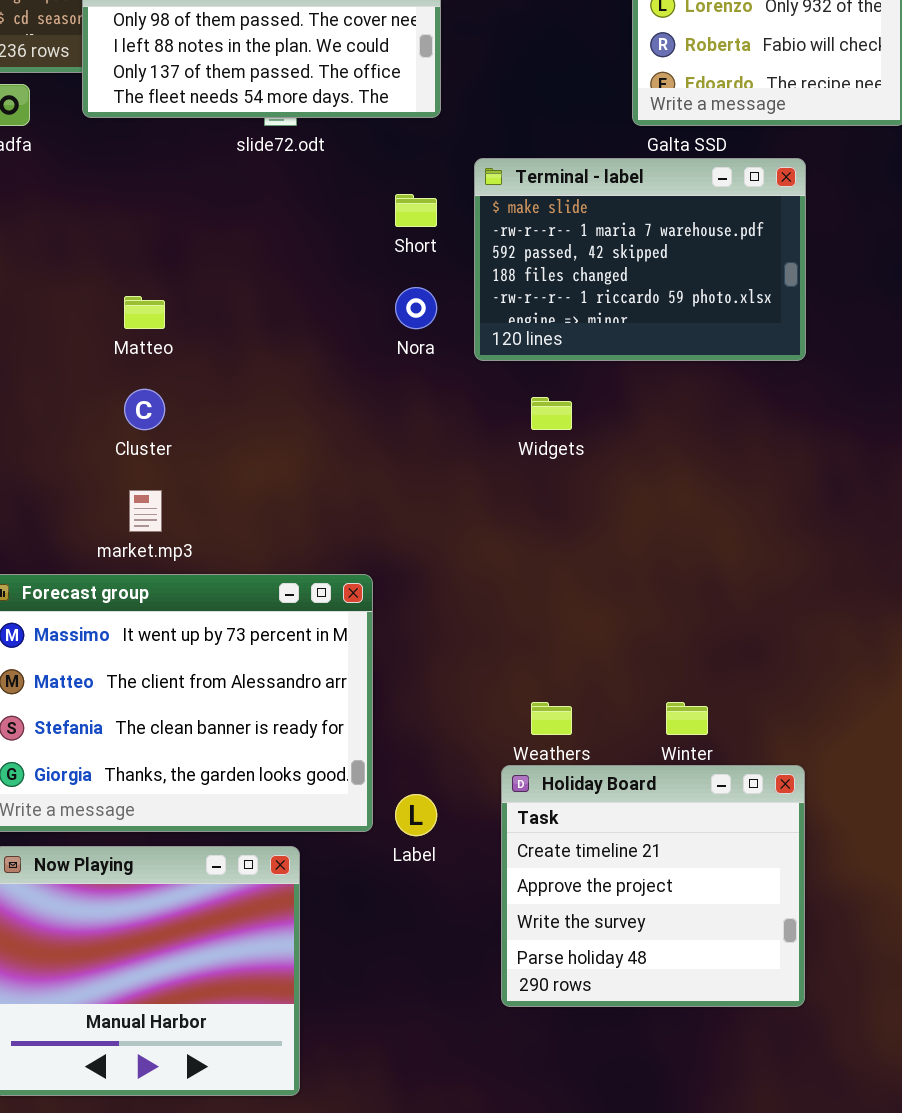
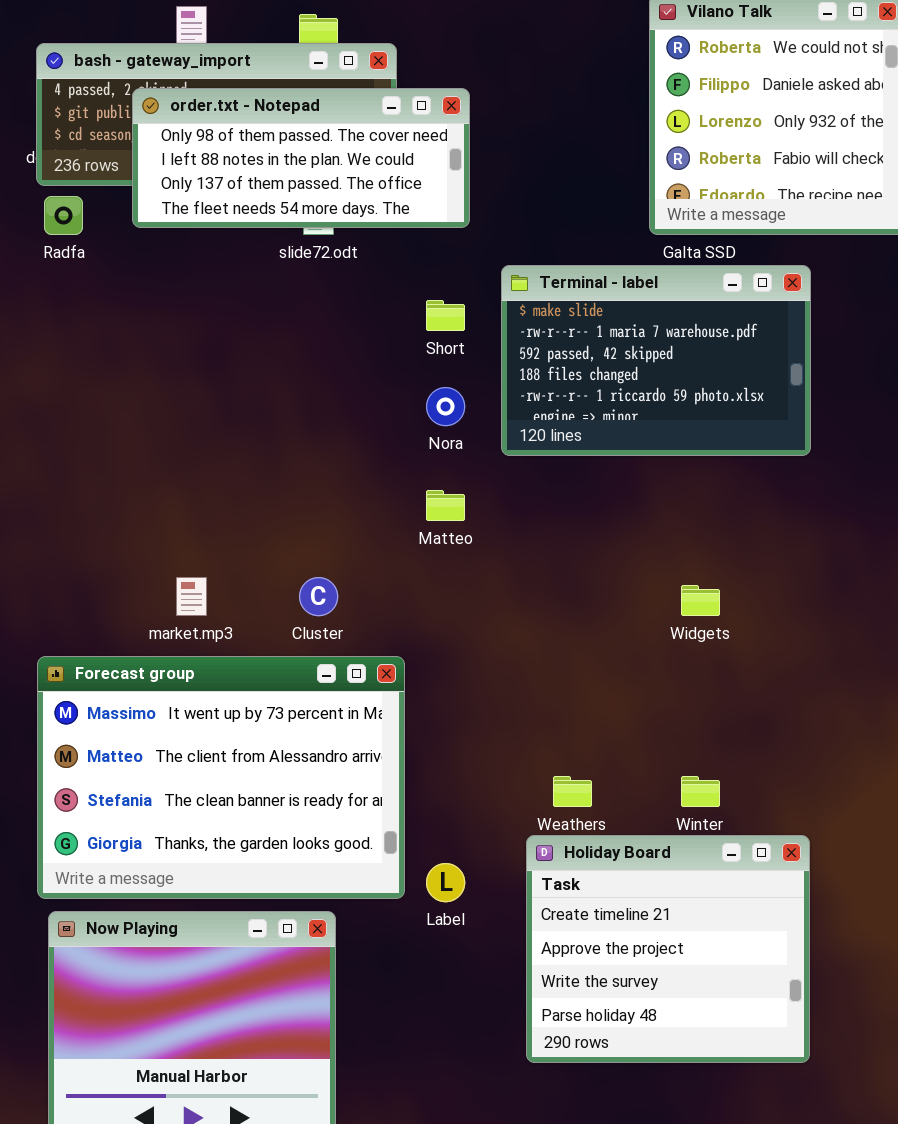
Matteo: [124,296,165,329] -> [426,490,465,521], moved
Cluster: [124,389,165,430] -> [299,577,338,616], moved
Widgets: [531,397,572,430] -> [681,585,720,616], moved

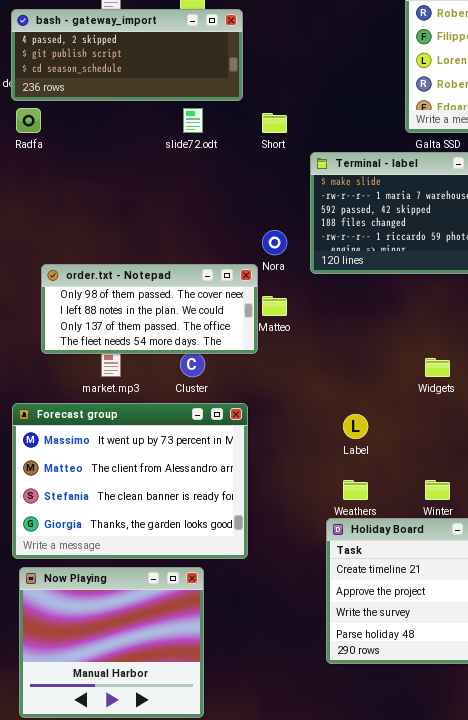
order.txt - Notepad: [132,88,470,228] -> [41,264,258,354], moved
Short: [426,300,465,331] -> [262,113,287,133], moved
Label: [426,863,465,902] -> [343,414,368,439], moved

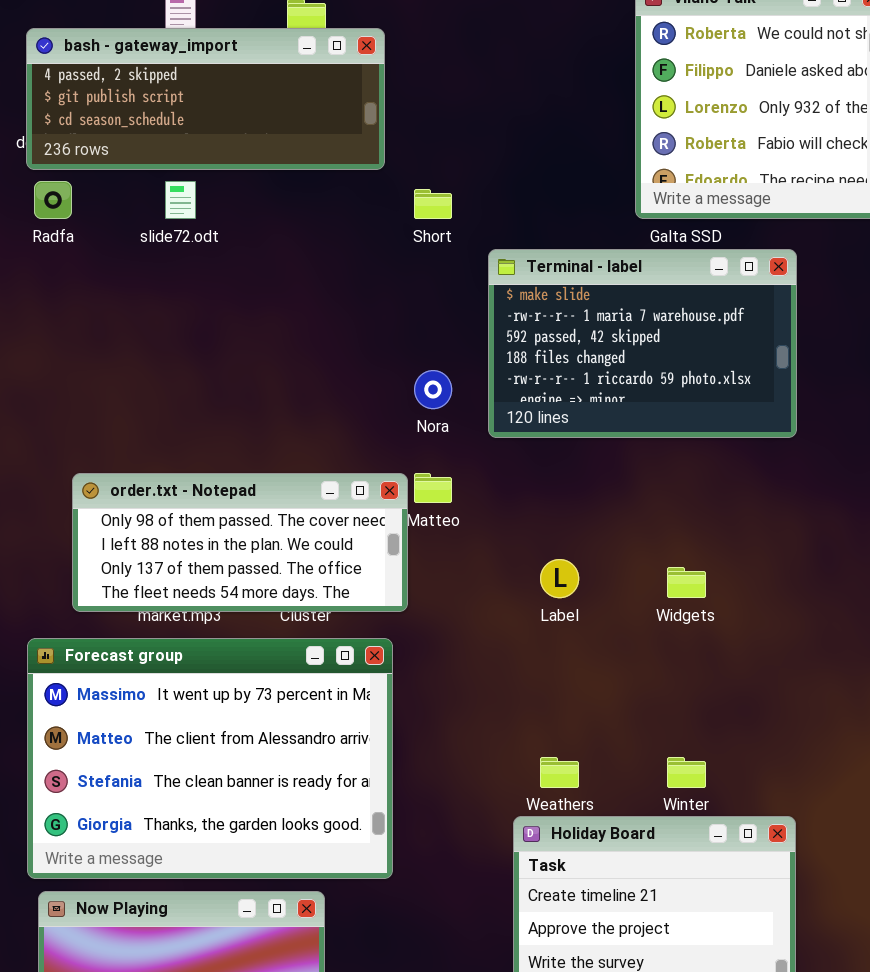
slide72.odt: [183,108,203,133] -> [165,181,196,219], moved
order.txt - Notepad: [41,264,258,354] -> [72,473,408,612], moved
Label: [343,414,368,439] -> [540,559,579,598], moved

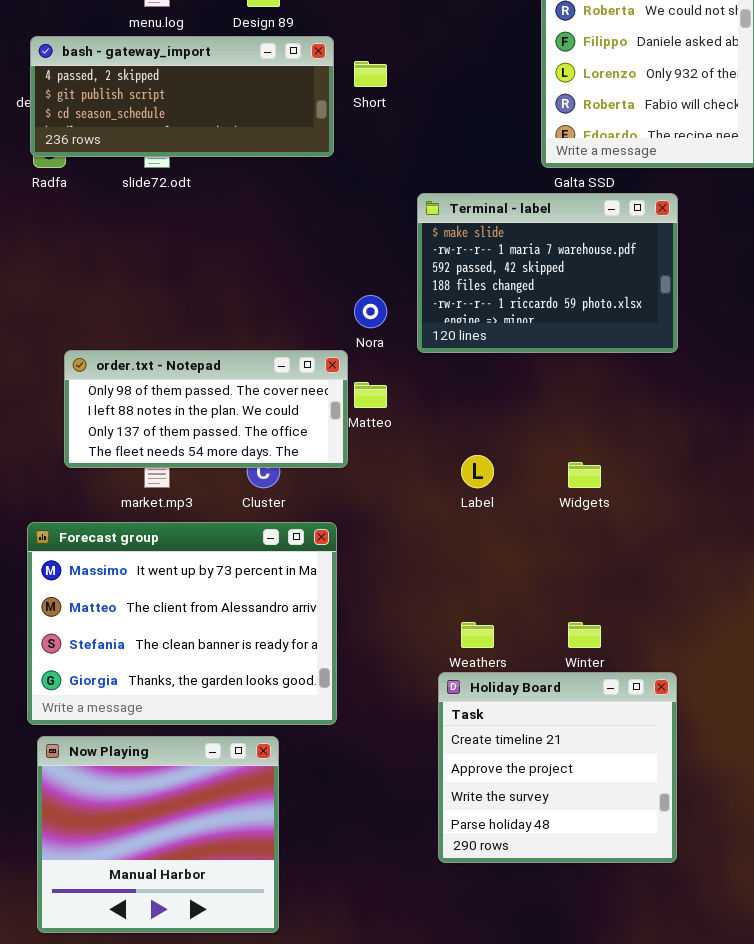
bash - gateway_import: [26,28,385,170] -> [30,36,334,157], moved
Short: [414,189,452,219] -> [354,61,387,87], moved
order.txt - Notepad: [72,473,408,612] -> [64,350,348,468], moved

